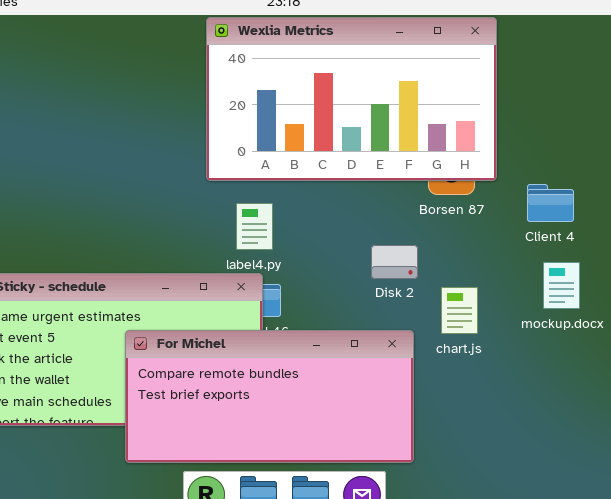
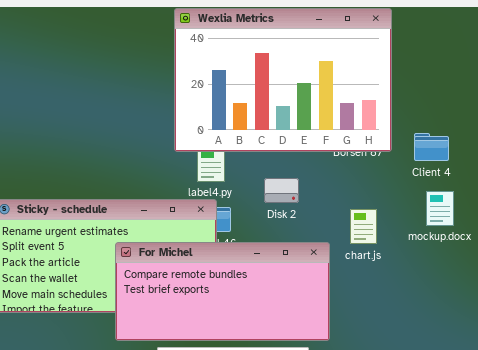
Wexlia Metrics: [206,17,497,181] -> [174,8,392,152], resized
Disk 2: [371,245,418,279] -> [264,178,299,203], moved

